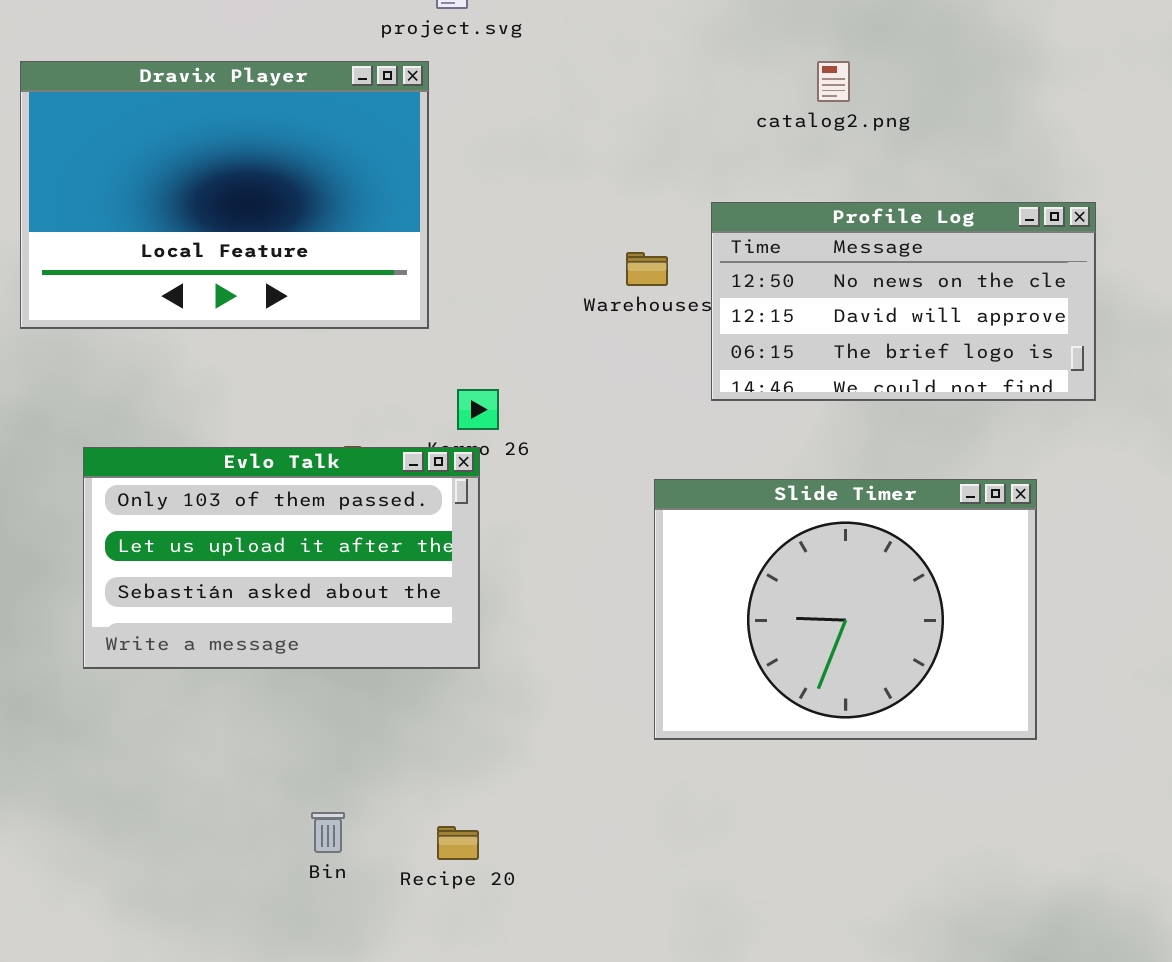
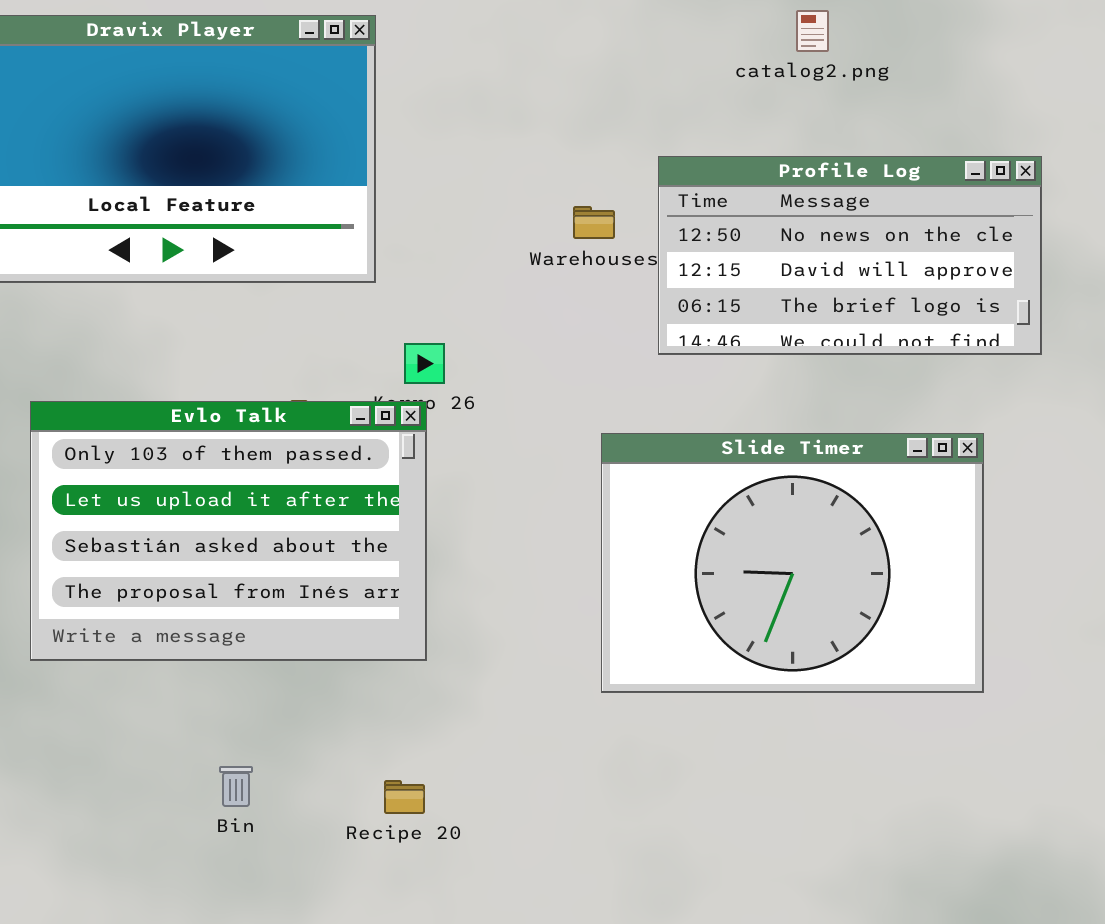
catalog2.png: [817,61,850,102] -> [796,10,829,52], moved
Evlo Talk: [83,447,480,669] -> [30,401,427,661], resized
Bin: [311,812,345,853] -> [219,766,253,807], moved

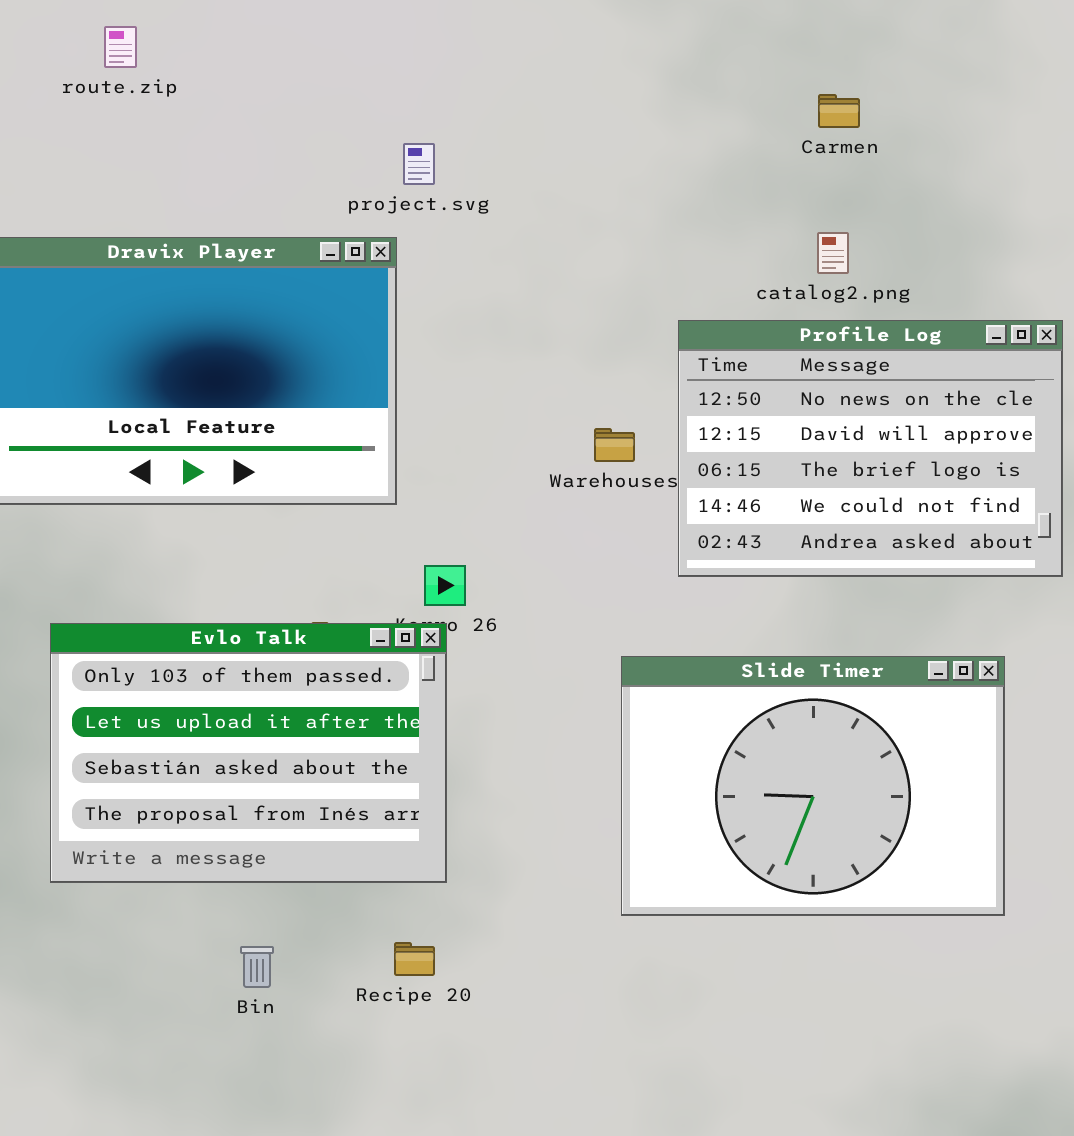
Profile Log: [658,156,1042,355] -> [678,320,1063,577], resized
Bin: [219,766,253,807] -> [240,946,274,988], moved
Recipe 20: [384,780,425,814] -> [394,942,435,976], moved

